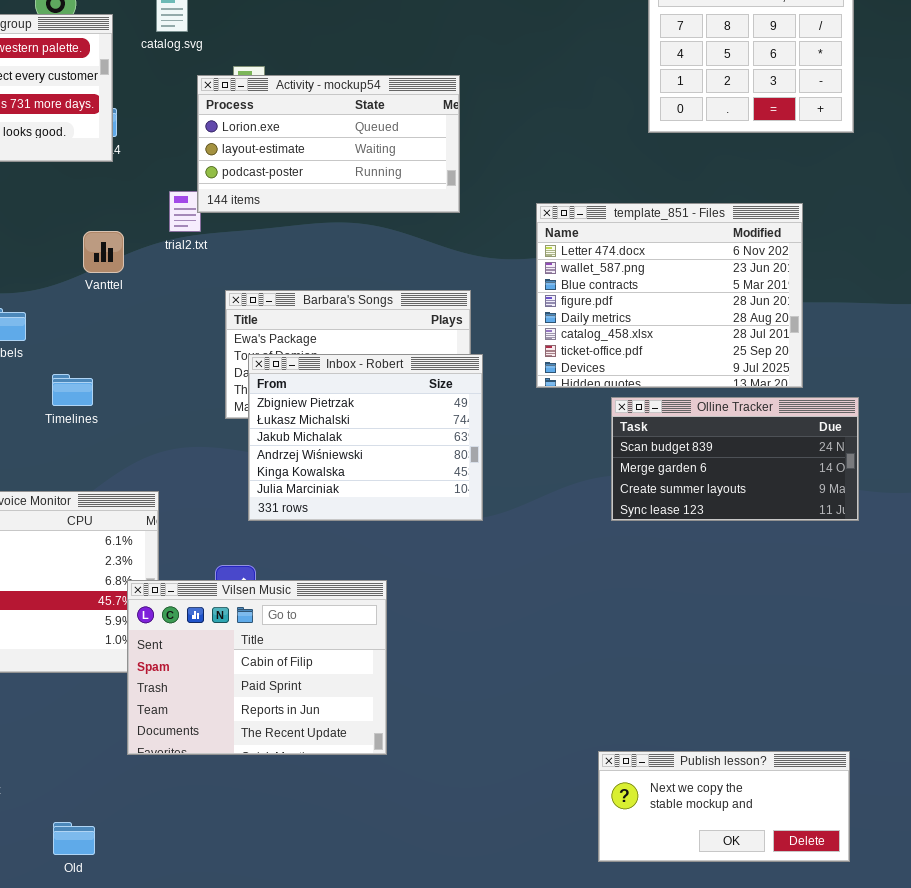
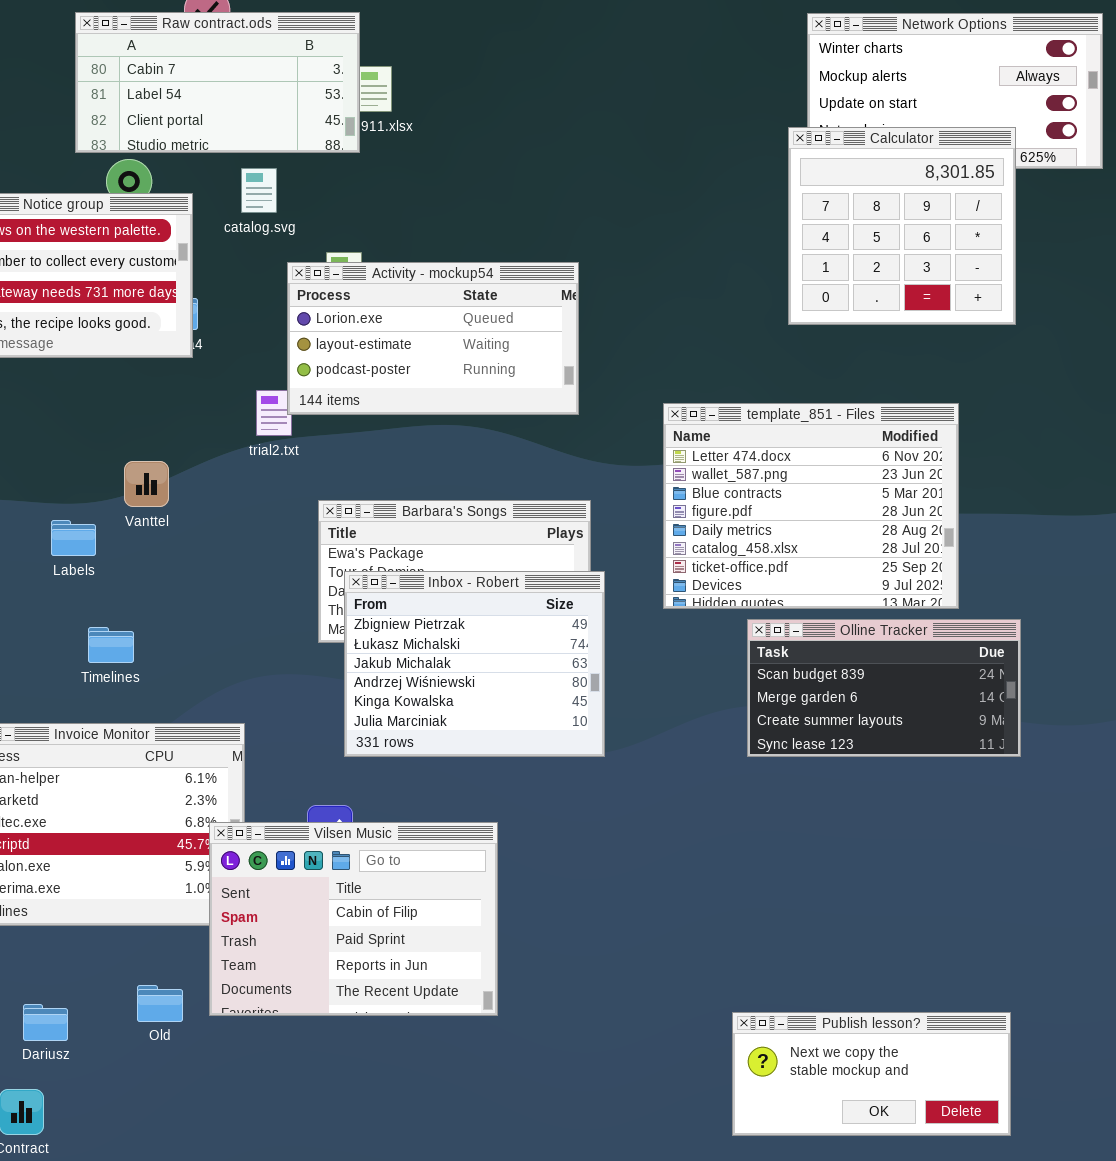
Vanttel: [83,231,124,273] -> [124,461,169,507], moved
Timelines: [52,374,93,406] -> [88,627,134,663], moved
Old: [53,822,95,855] -> [137,985,183,1022], moved

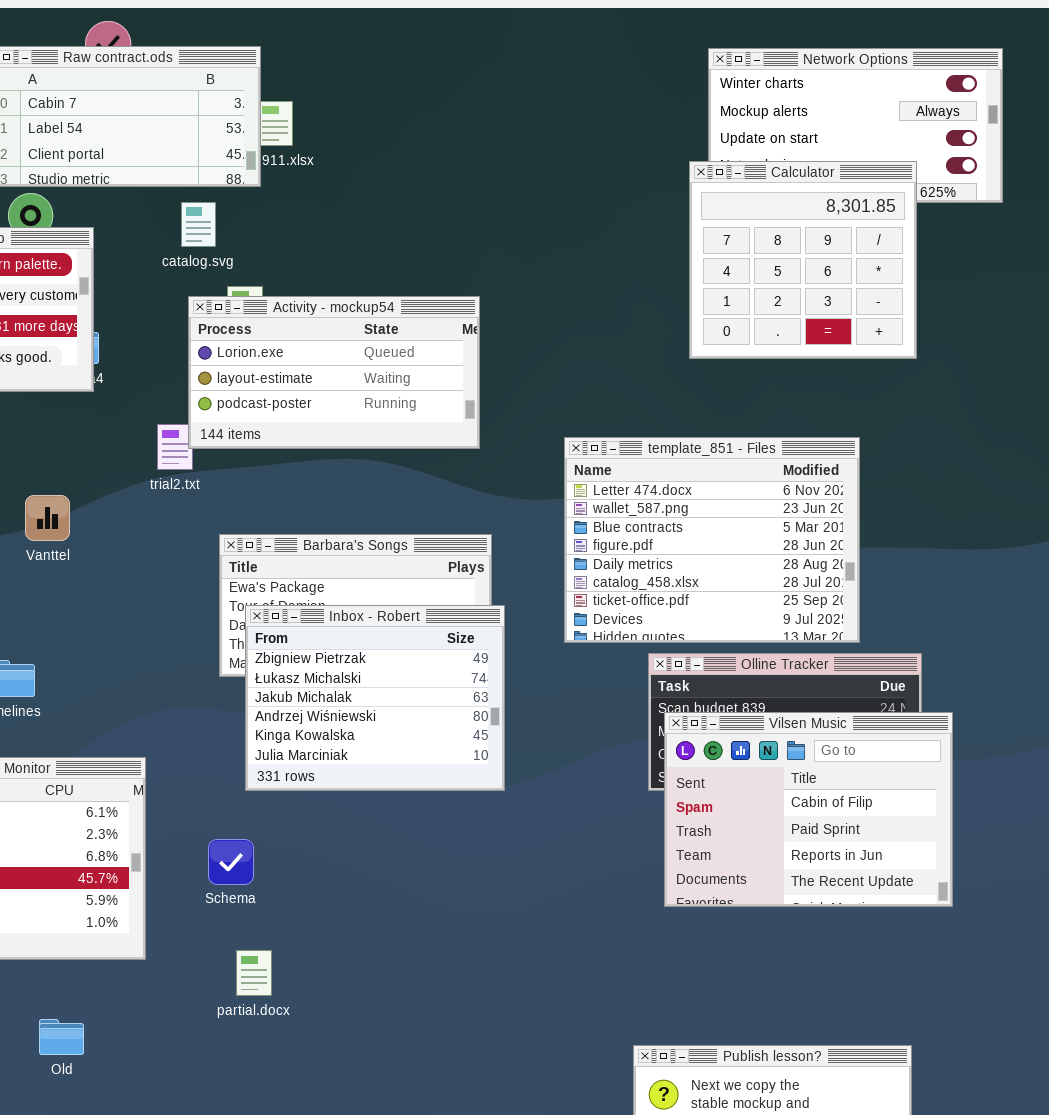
catalog.svg: [241,168,277,213] -> [181,202,216,247], moved
Vilsen Music: [209,822,498,1016] -> [664,712,953,907], moved

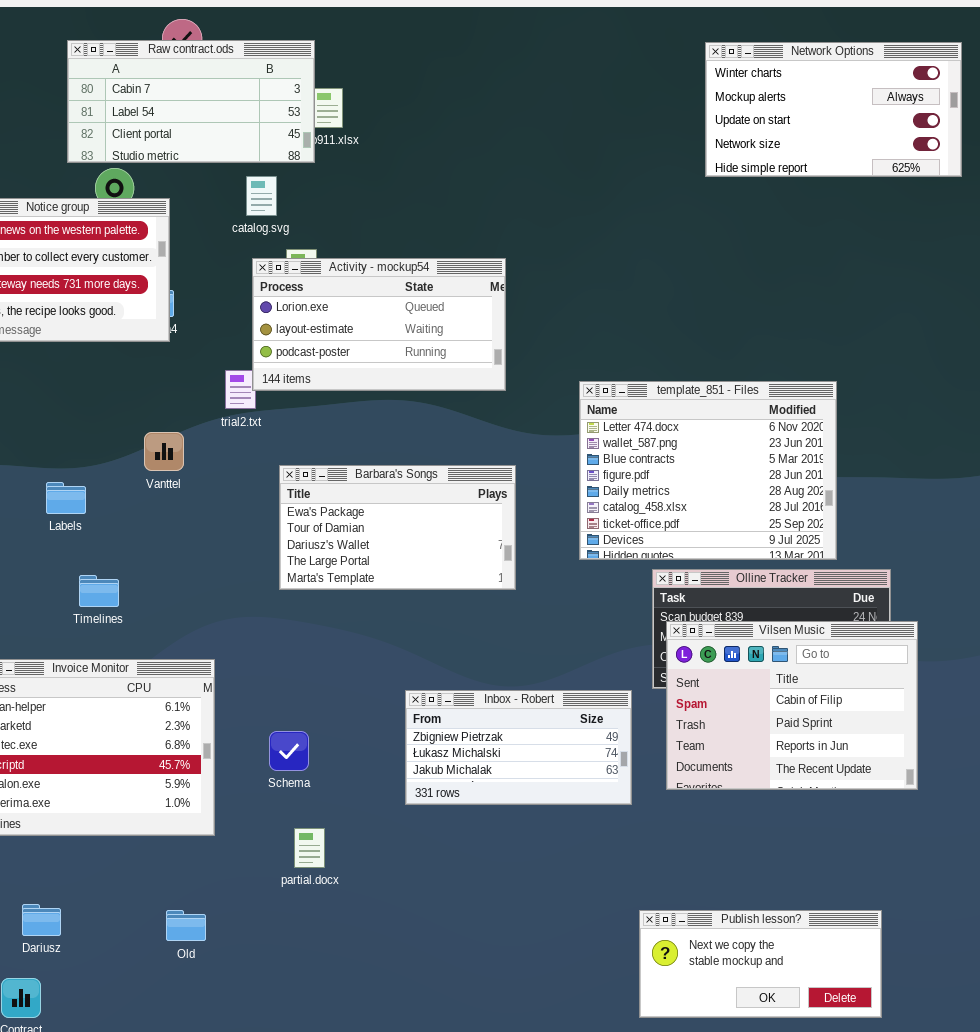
Calculator: [689,161,917,359] -> none, closed
Vanttel: [25,495,70,541] -> [144,432,184,471], moved
Inbox - Robert: [245,605,505,791] -> [405,690,632,805], moved, resized
Old: [39,1019,84,1055] -> [166,910,206,941], moved

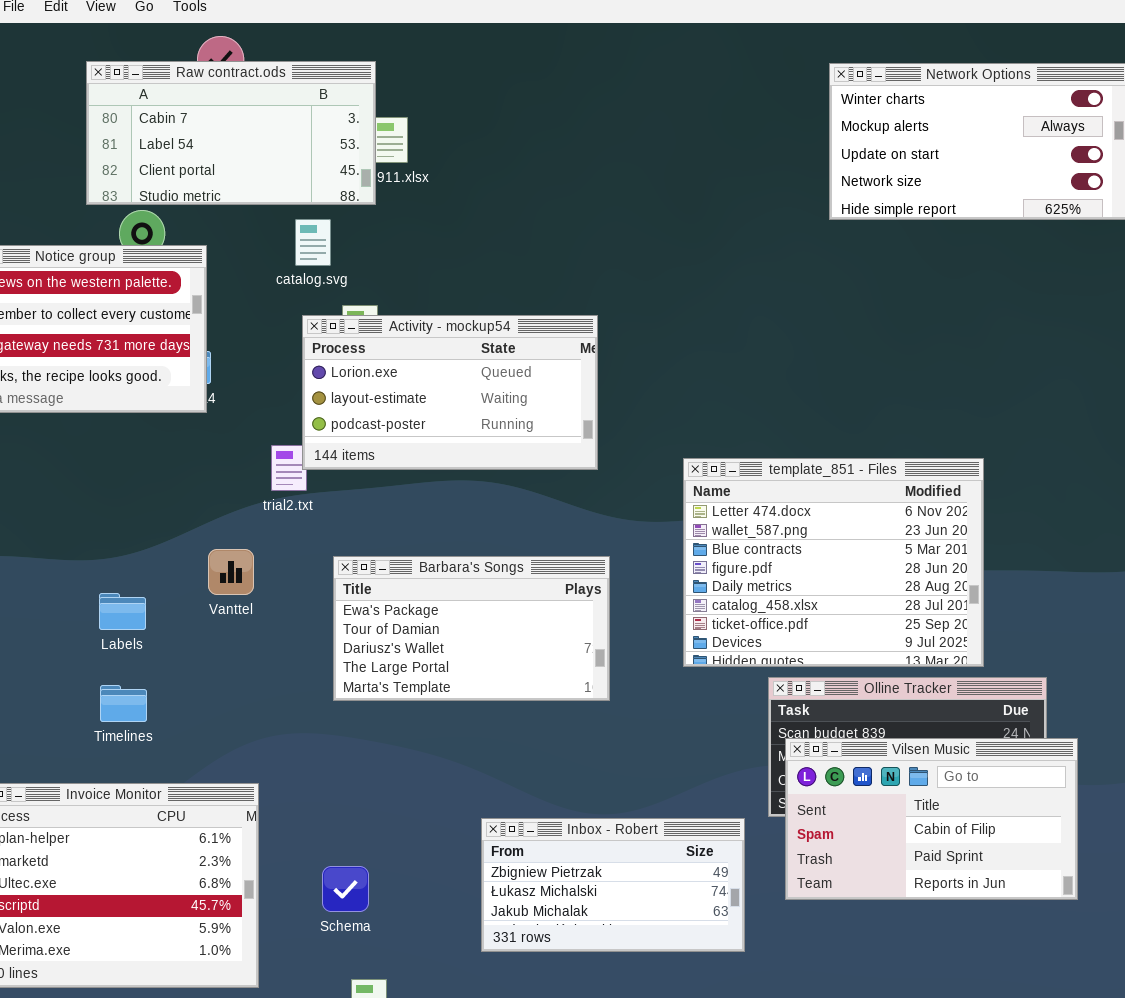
Vanttel: [144,432,184,471] -> [208,549,254,595], moved
Labels: [46,482,86,514] -> [99,593,146,630], moved
Vilsen Music: [666,621,918,790] -> [785,738,1078,900], resized

